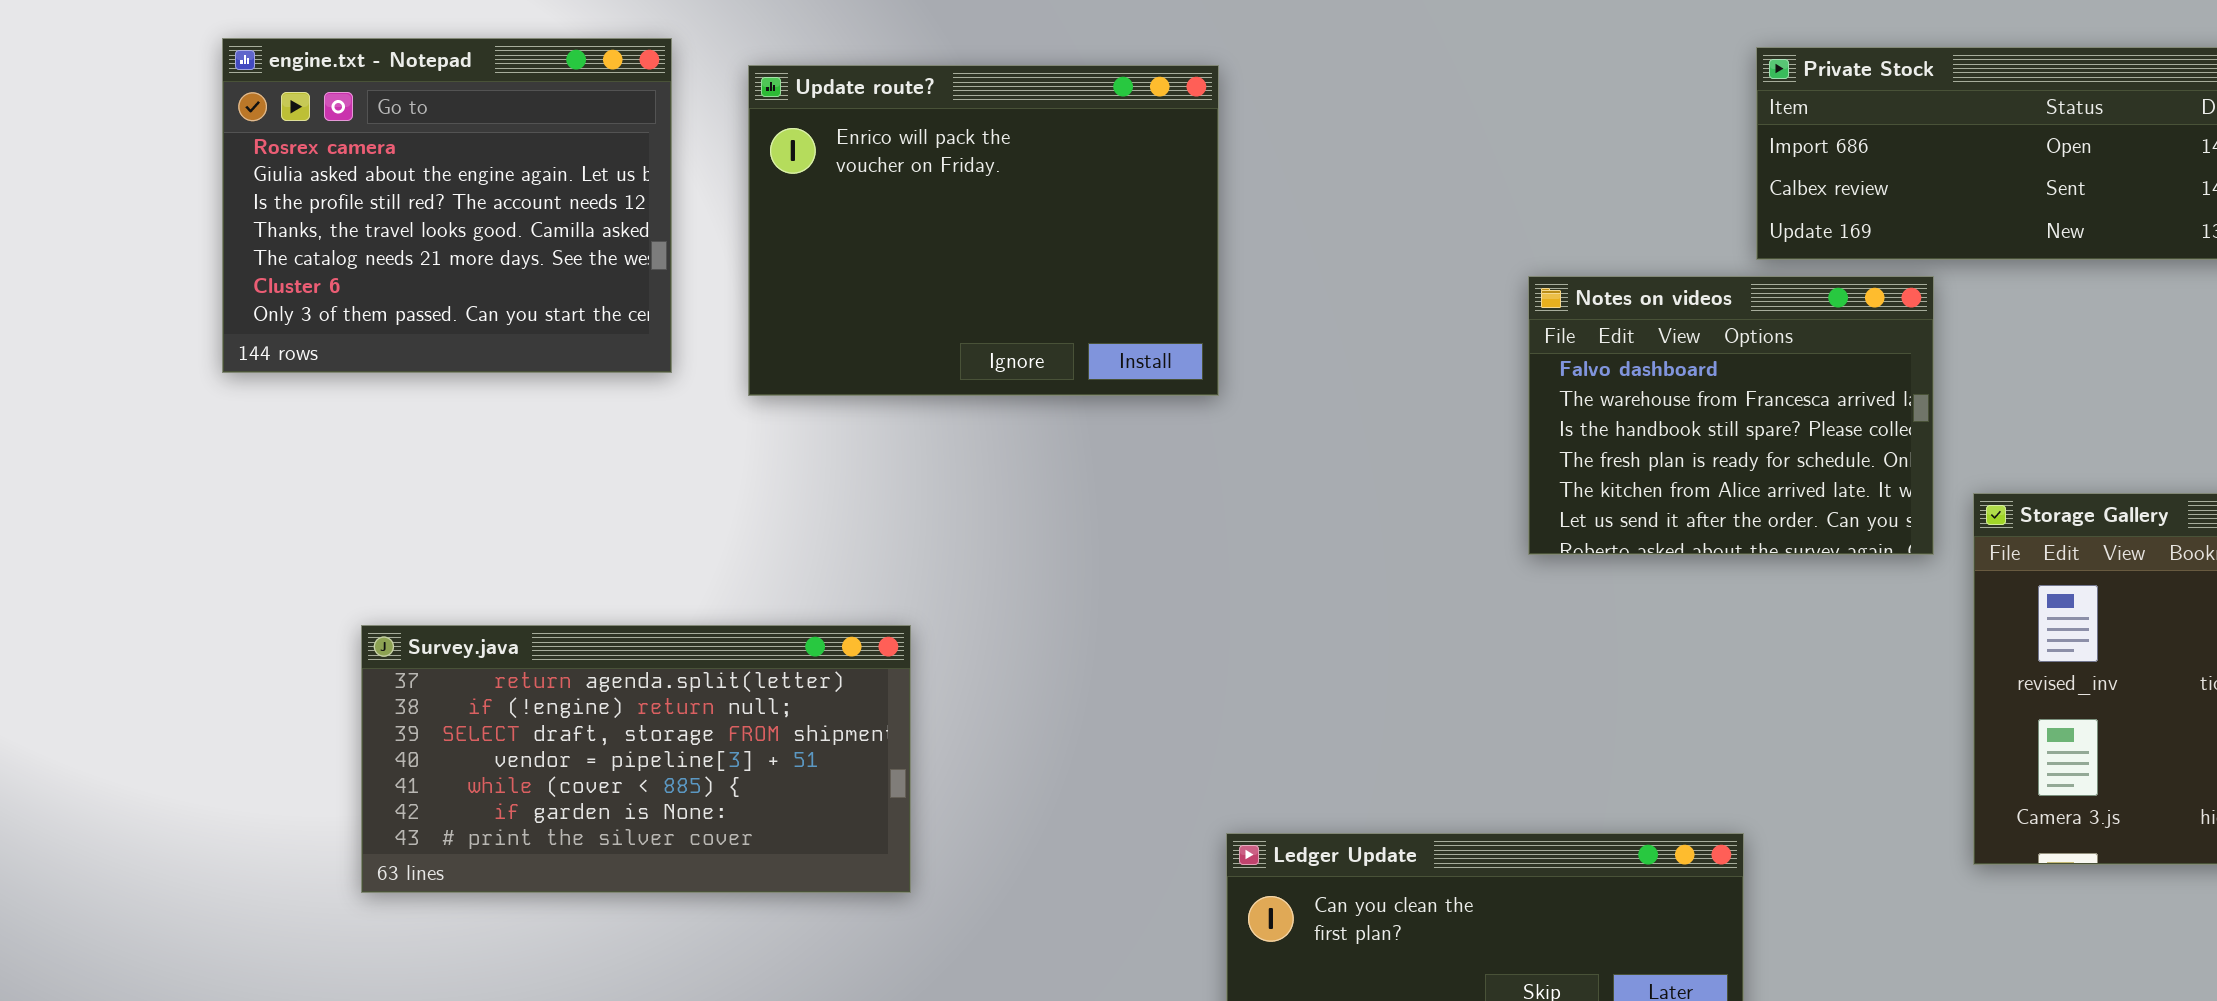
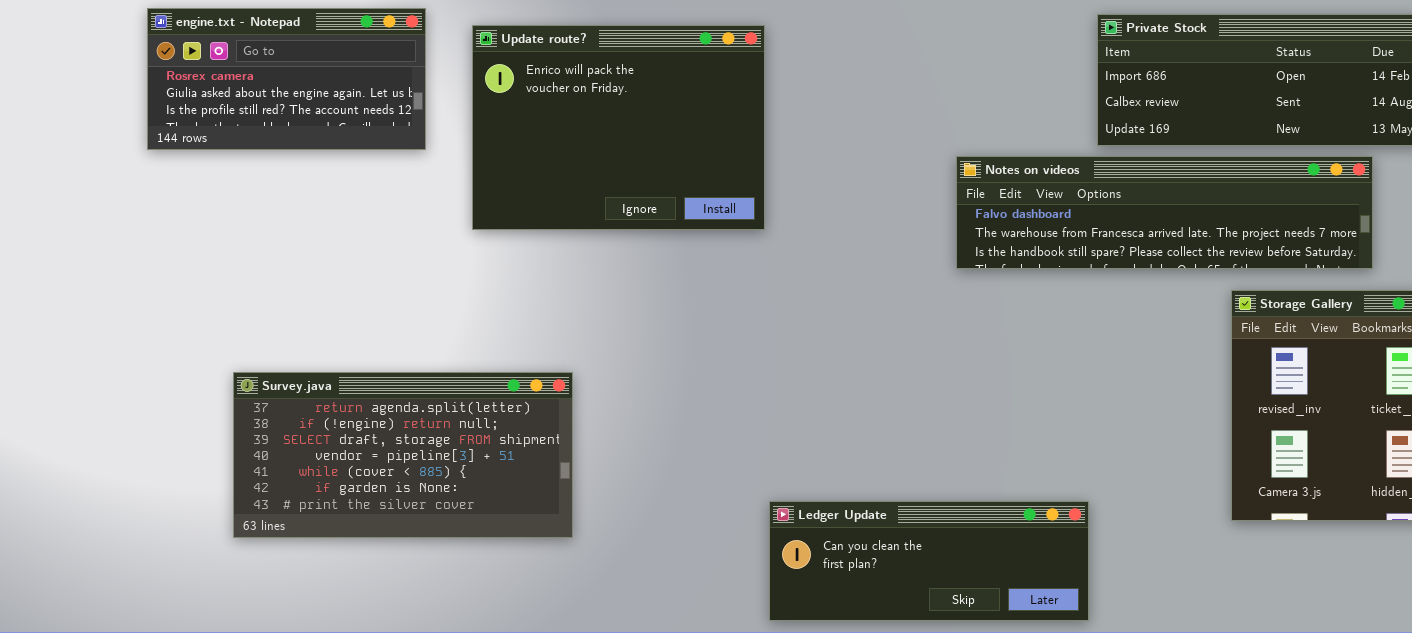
engine.txt - Notepad: [222,38,672,373] -> [147,8,426,150], resized
Notes on videos: [1528,276,1934,555] -> [956,156,1373,269], resized

